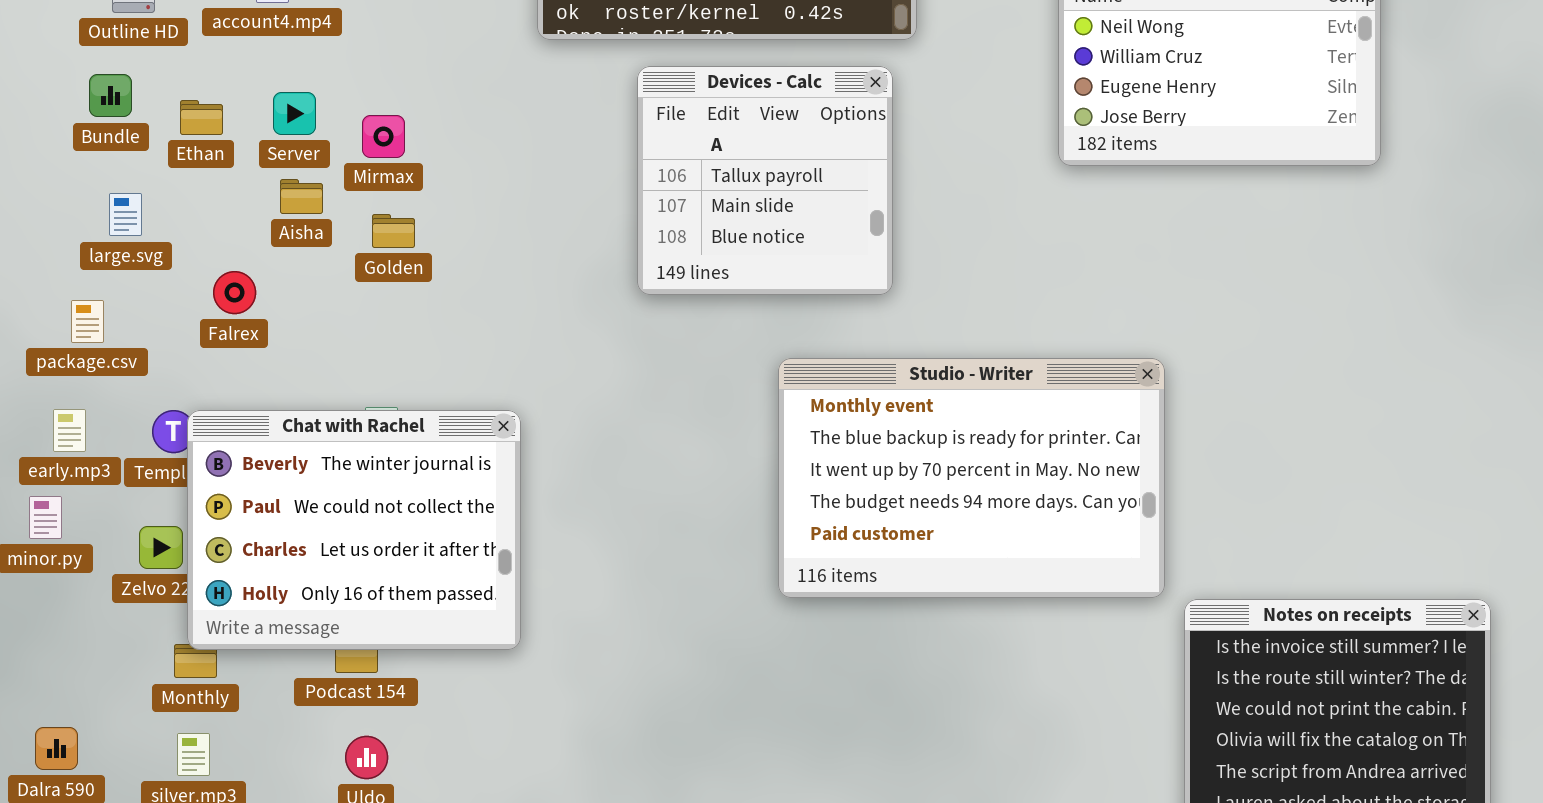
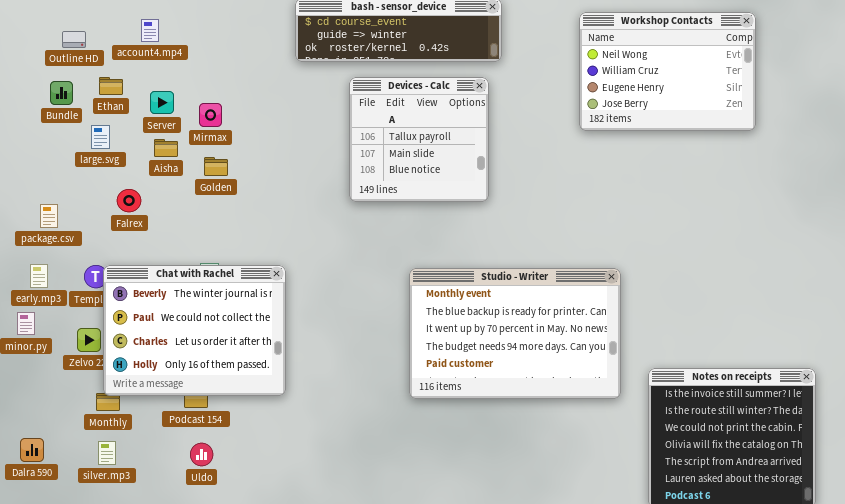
Ethan: [180,100,223,135] -> [99,77,123,95], moved
large.svg: [109,193,142,236] -> [91,125,110,149], moved
Studio - Writer: [778,358,1165,598] -> [409,268,621,399], moved

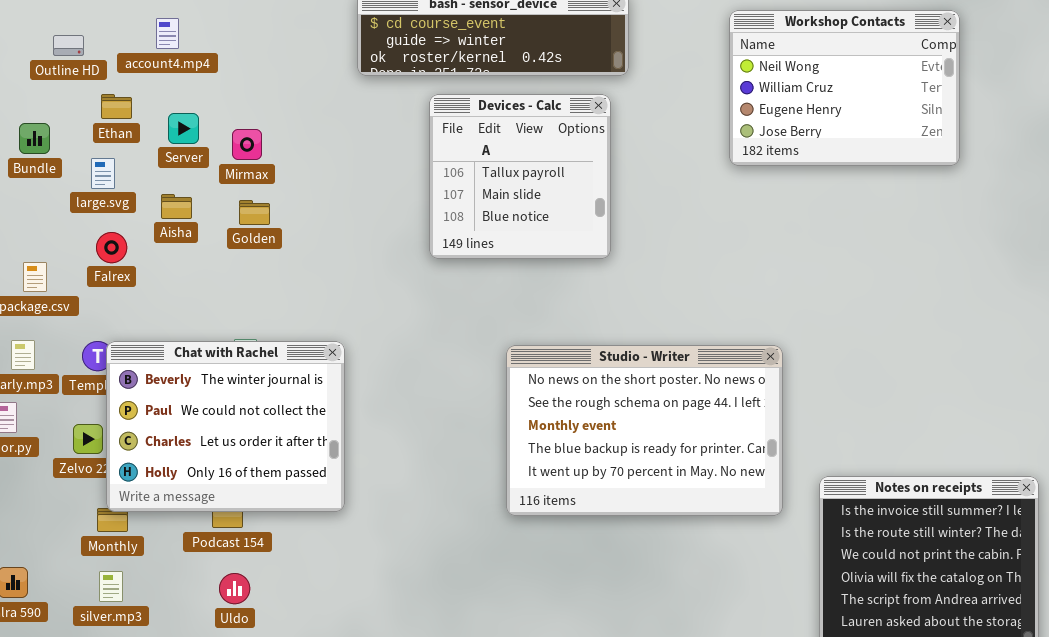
Bundle: [50,81,73,105] -> [19,123,50,154], moved
Aisha: [154,139,178,157] -> [161,194,192,219], moved
Falrex: [117,189,141,212] -> [96,232,127,263], moved
Studio - Writer: [409,268,621,399] -> [506,345,783,516], scrolled up 2 rows

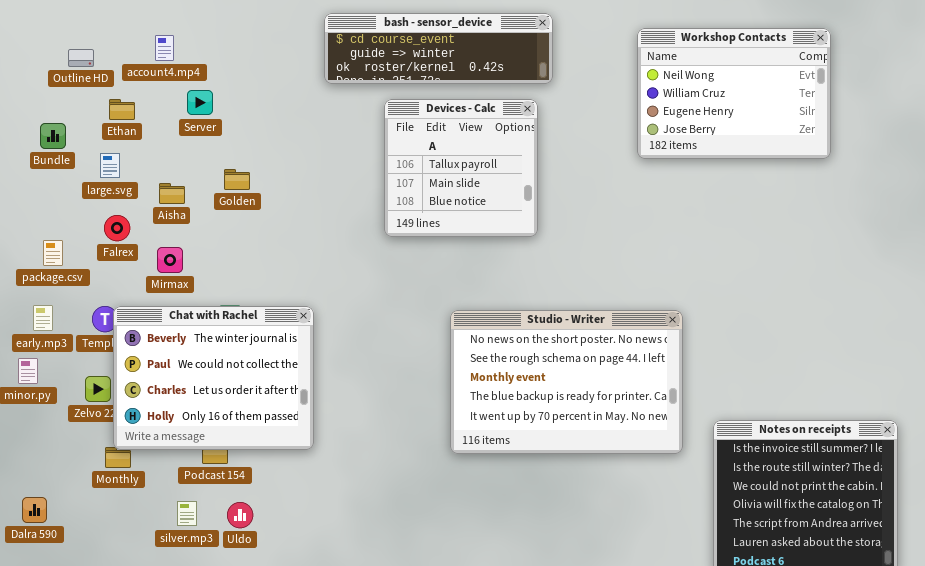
Server: [168,113,199,144] -> [187,90,213,115], moved
Mirmax: [232,129,262,160] -> [157,247,183,273], moved
Golden: [239,200,270,225] -> [224,169,250,190], moved
silver.mp3: [99,571,123,602] -> [177,501,197,526], moved
Uldo: [219,573,250,604] -> [227,502,253,528], moved

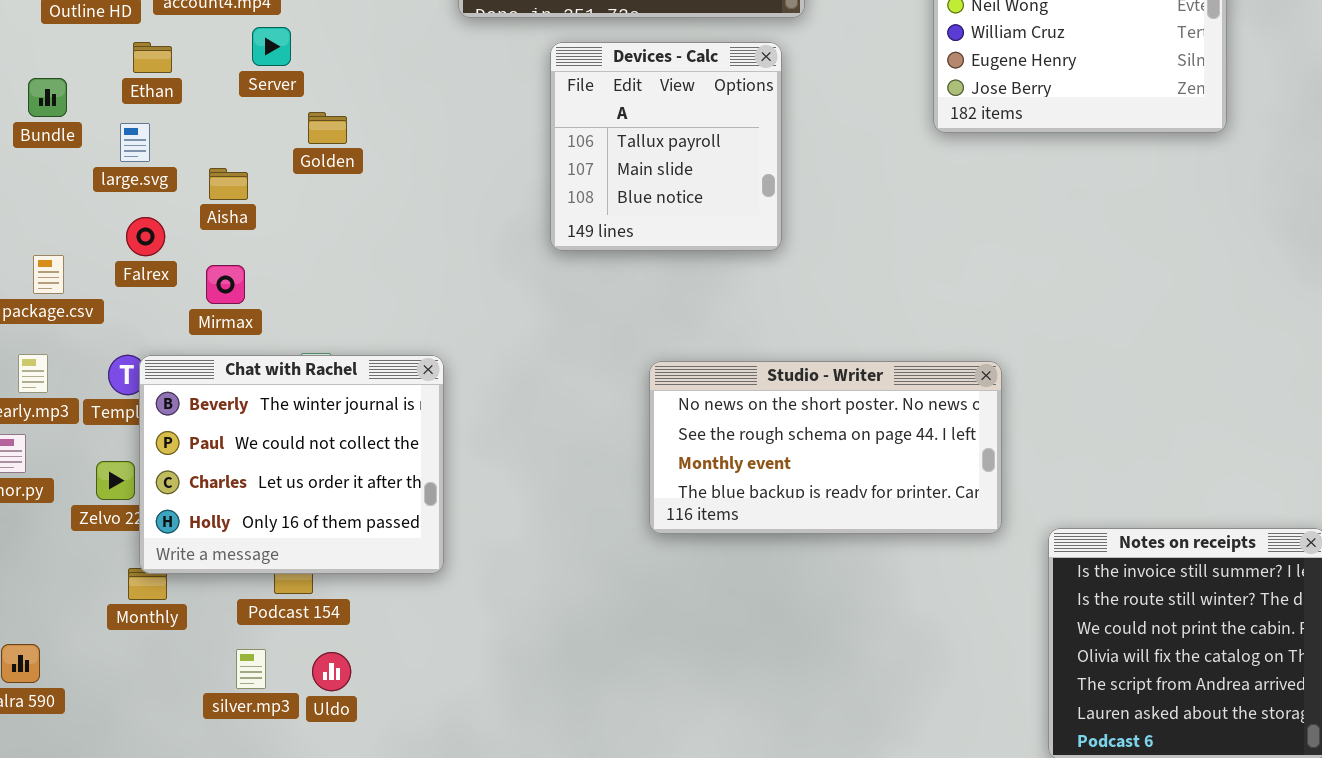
Golden: [224,169,250,190] -> [308,112,347,144], moved
Studio - Writer: [450,310,683,454] -> [649,361,1002,534], resized

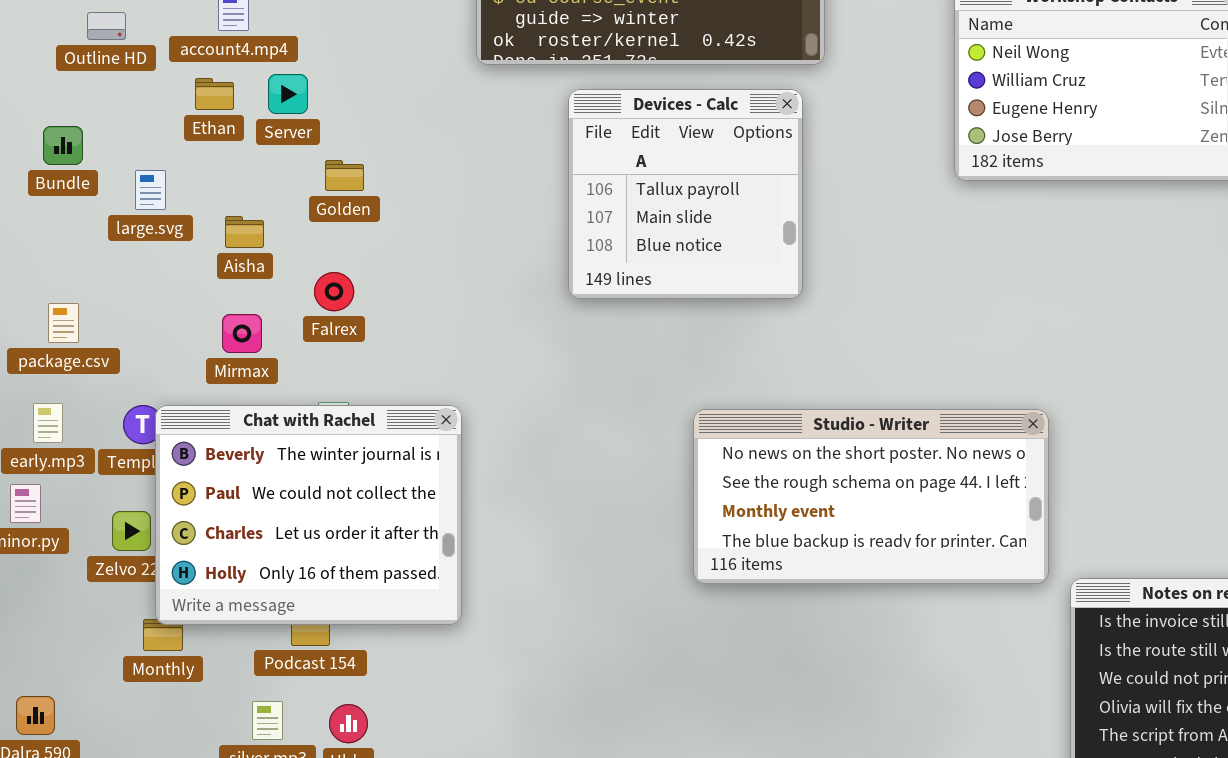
Ethan: [133,42,172,73] -> [195,78,234,110], moved
Falrex: [126,217,165,256] -> [314,272,354,311], moved
Studio - Writer: [649,361,1002,534] -> [693,409,1049,584], moved

